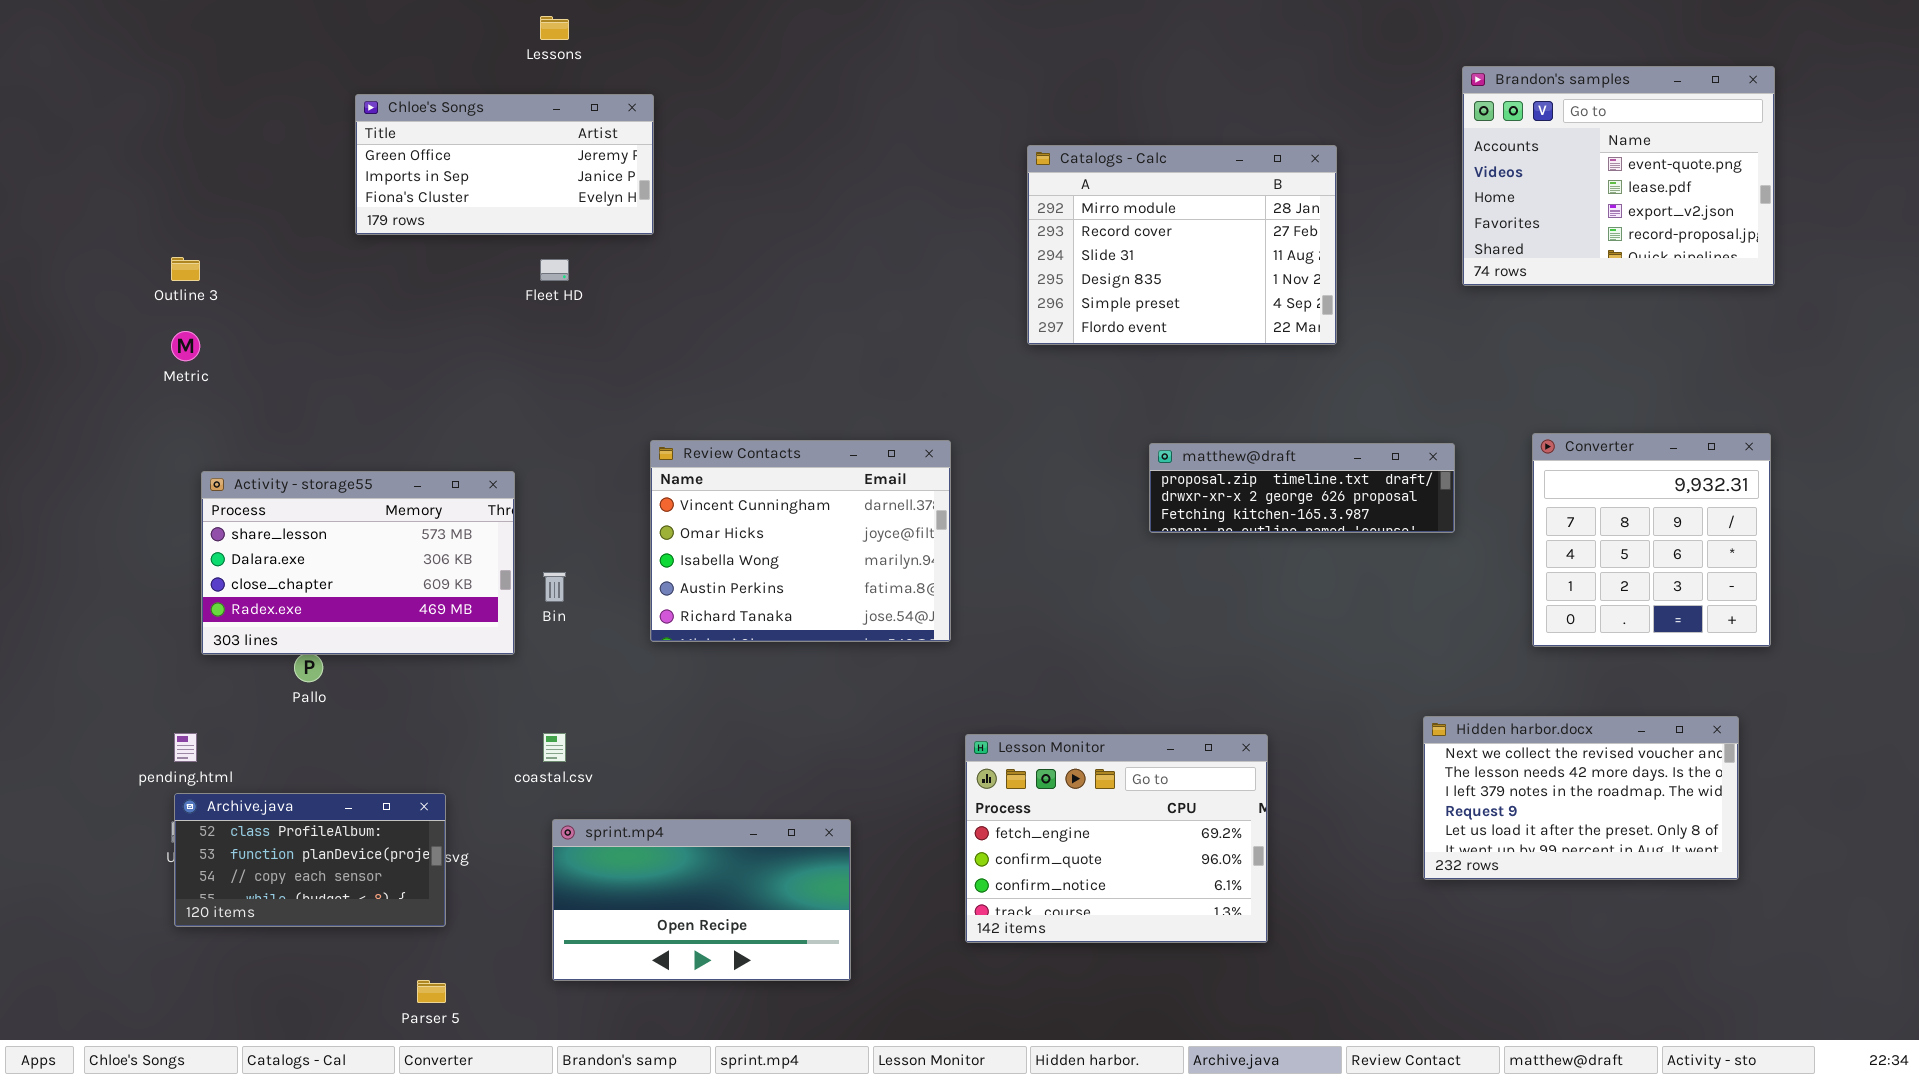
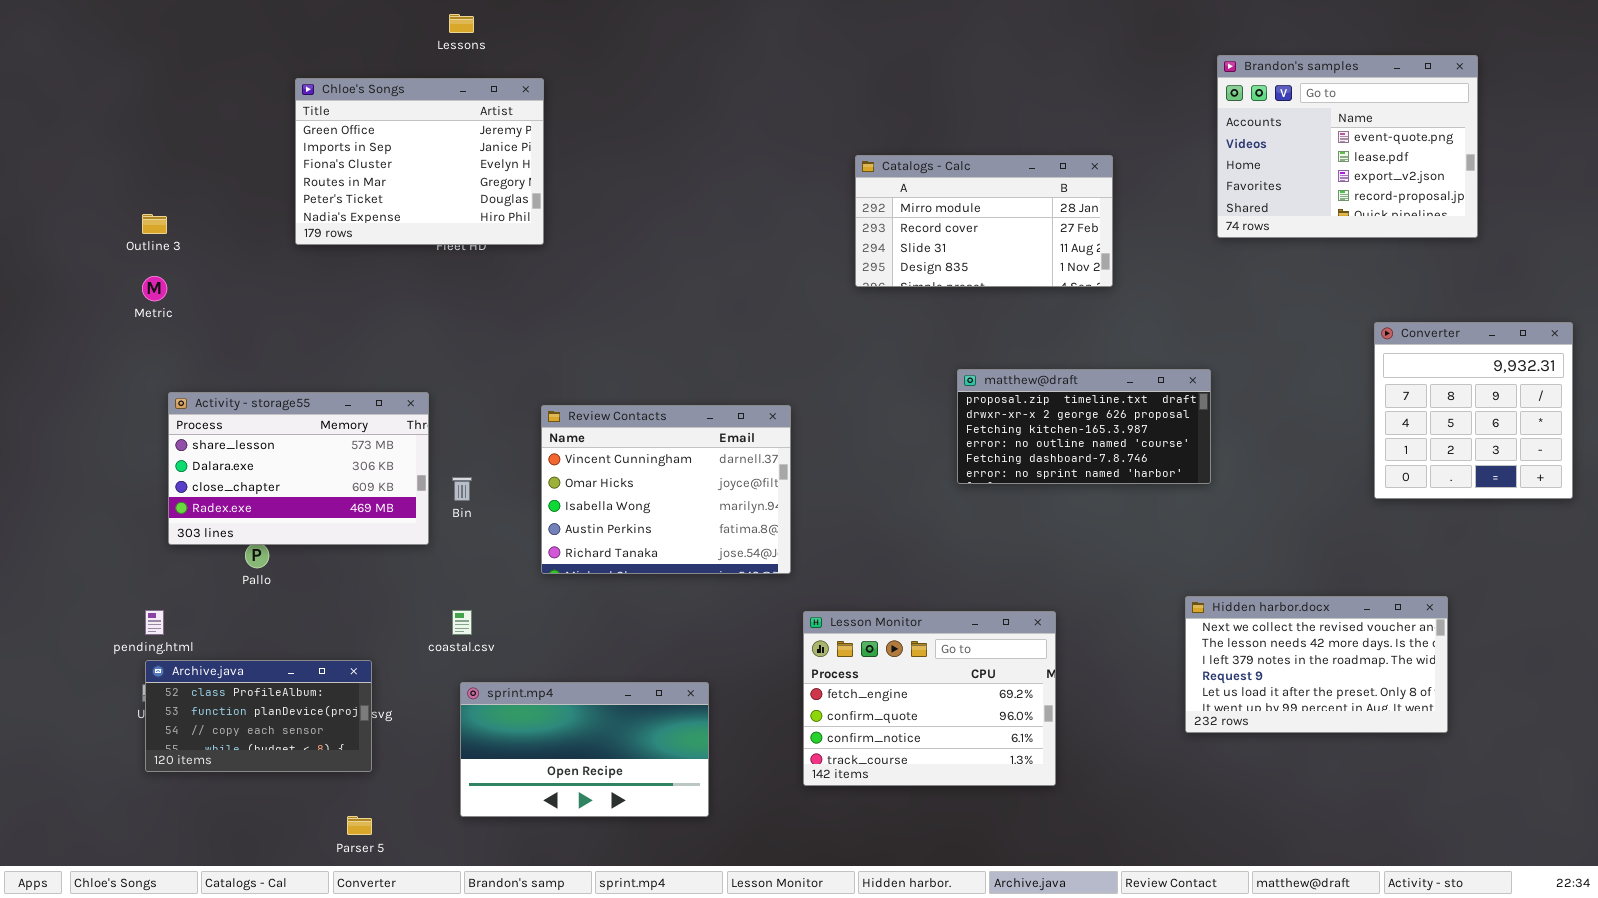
Chloe's Songs: [355,94,654,235] -> [295,78,544,245], resized
Catalogs - Calc: [1027,145,1337,345] -> [855,155,1113,287], resized
Converter: [1532,433,1771,647] -> [1374,322,1573,499], moved
Review Contacts: [650,440,951,642] -> [541,405,791,574], moved
matthew@draft: [1149,443,1455,533] -> [957,369,1211,484], resized

